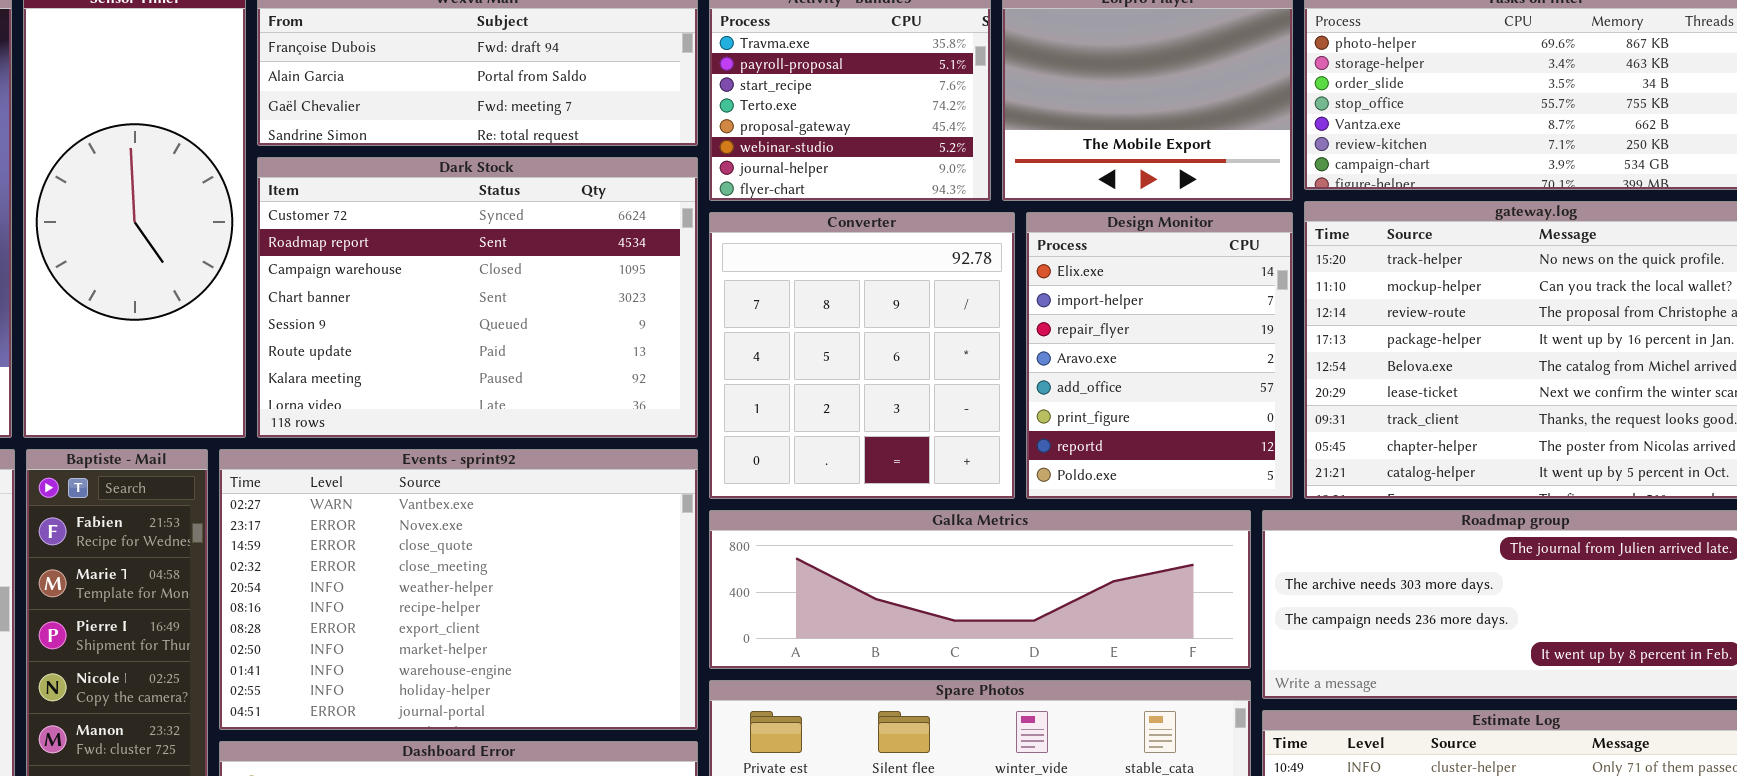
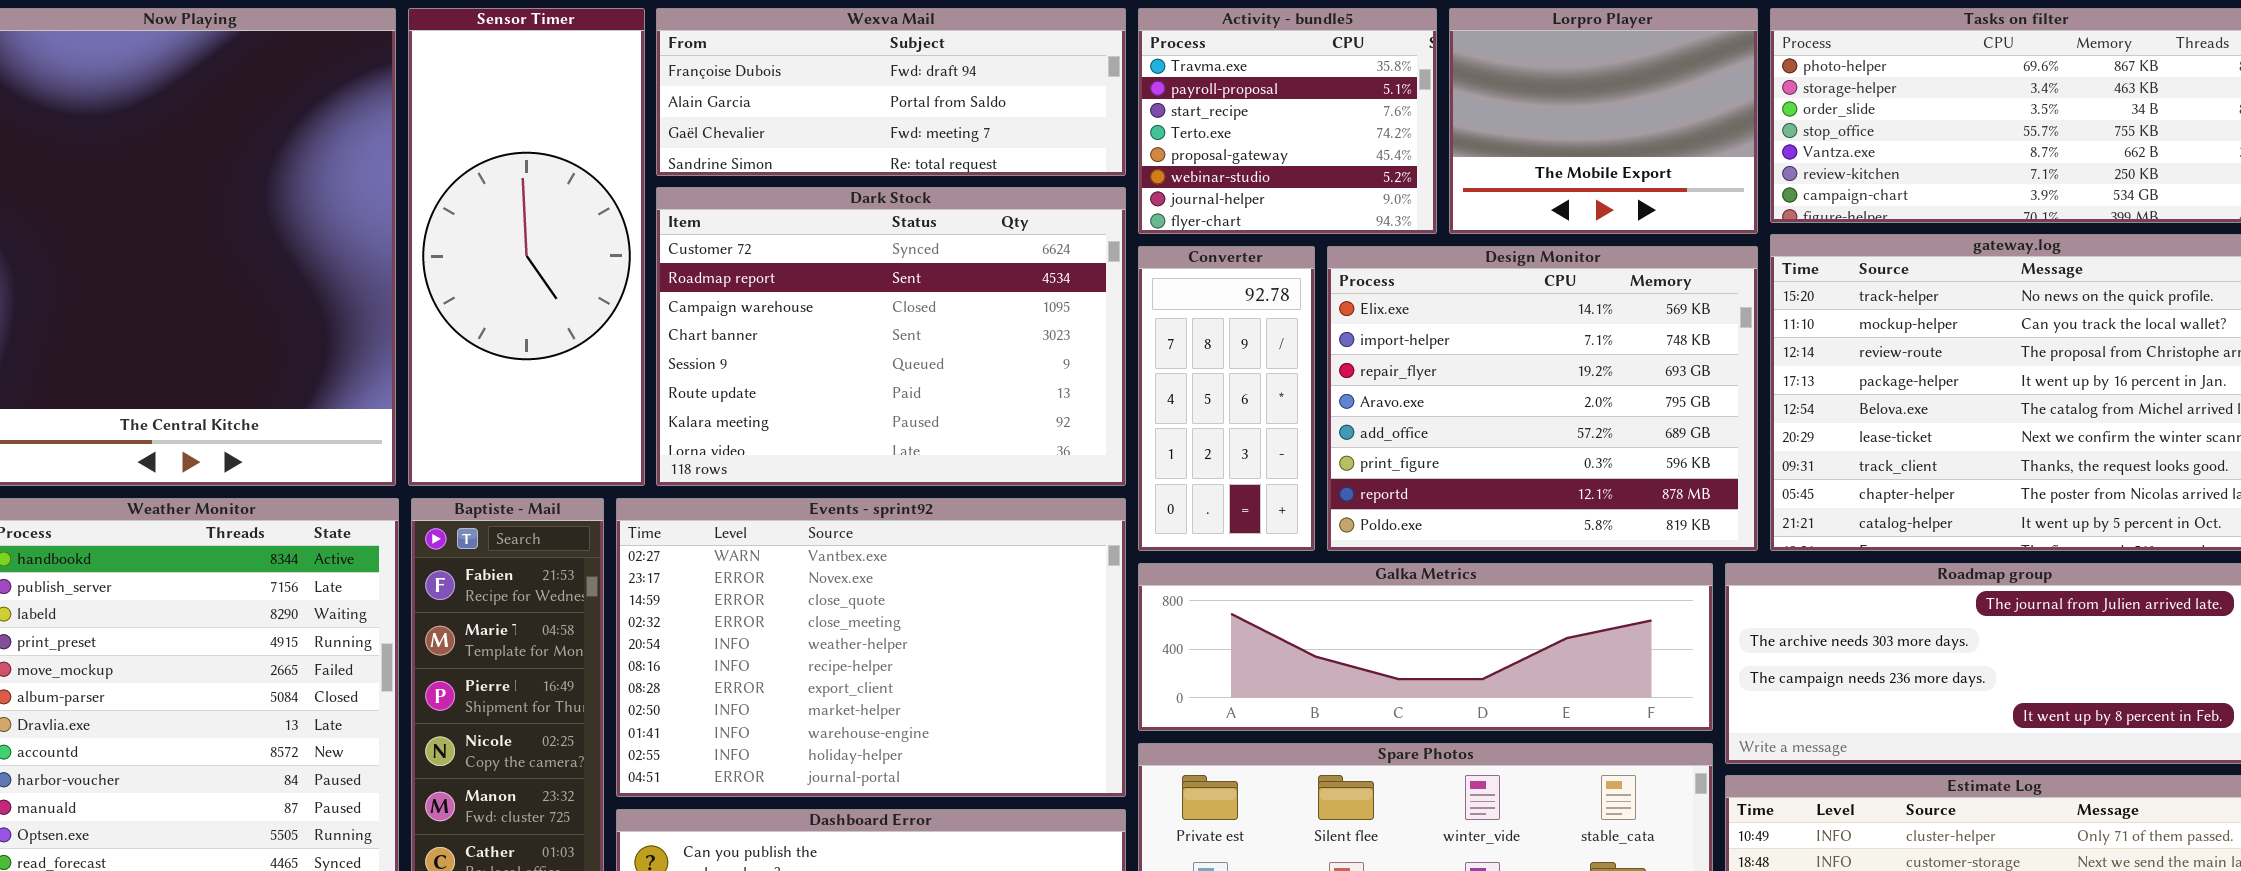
Converter: [709,212,1015,499] -> [1138,246,1315,551], resized
Design Monitor: [1026,212,1293,499] -> [1327,246,1758,551], resized

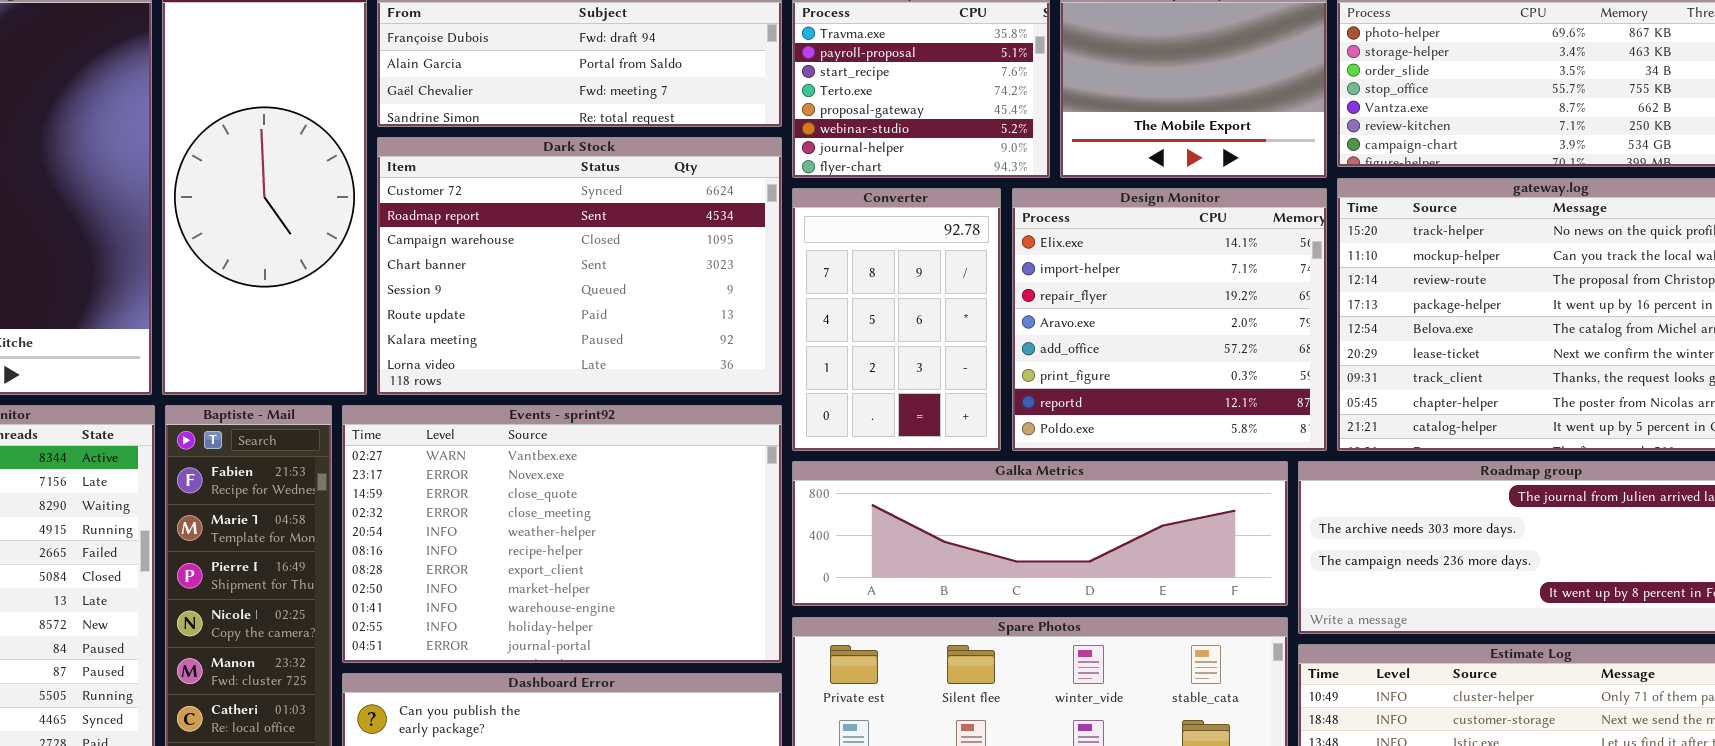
Converter: [1138,246,1315,551] -> [792,188,1001,451], resized
Design Monitor: [1327,246,1758,551] -> [1012,188,1327,451], resized

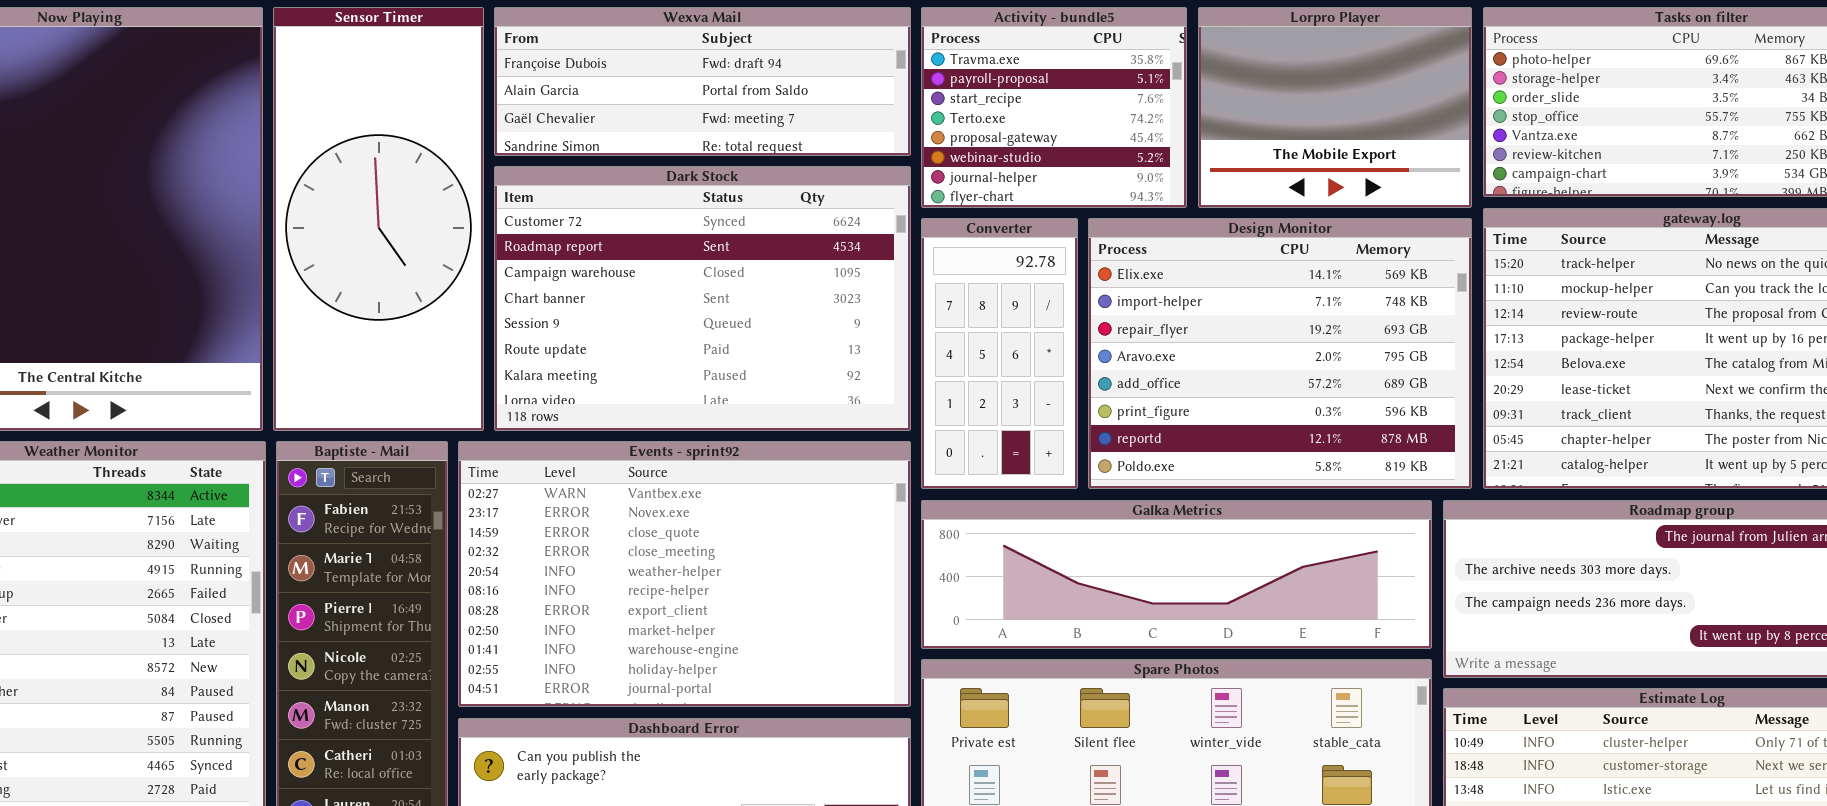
Converter: [792,188,1001,451] -> [921,218,1078,489], resized
Design Monitor: [1012,188,1327,451] -> [1088,218,1472,489], resized

